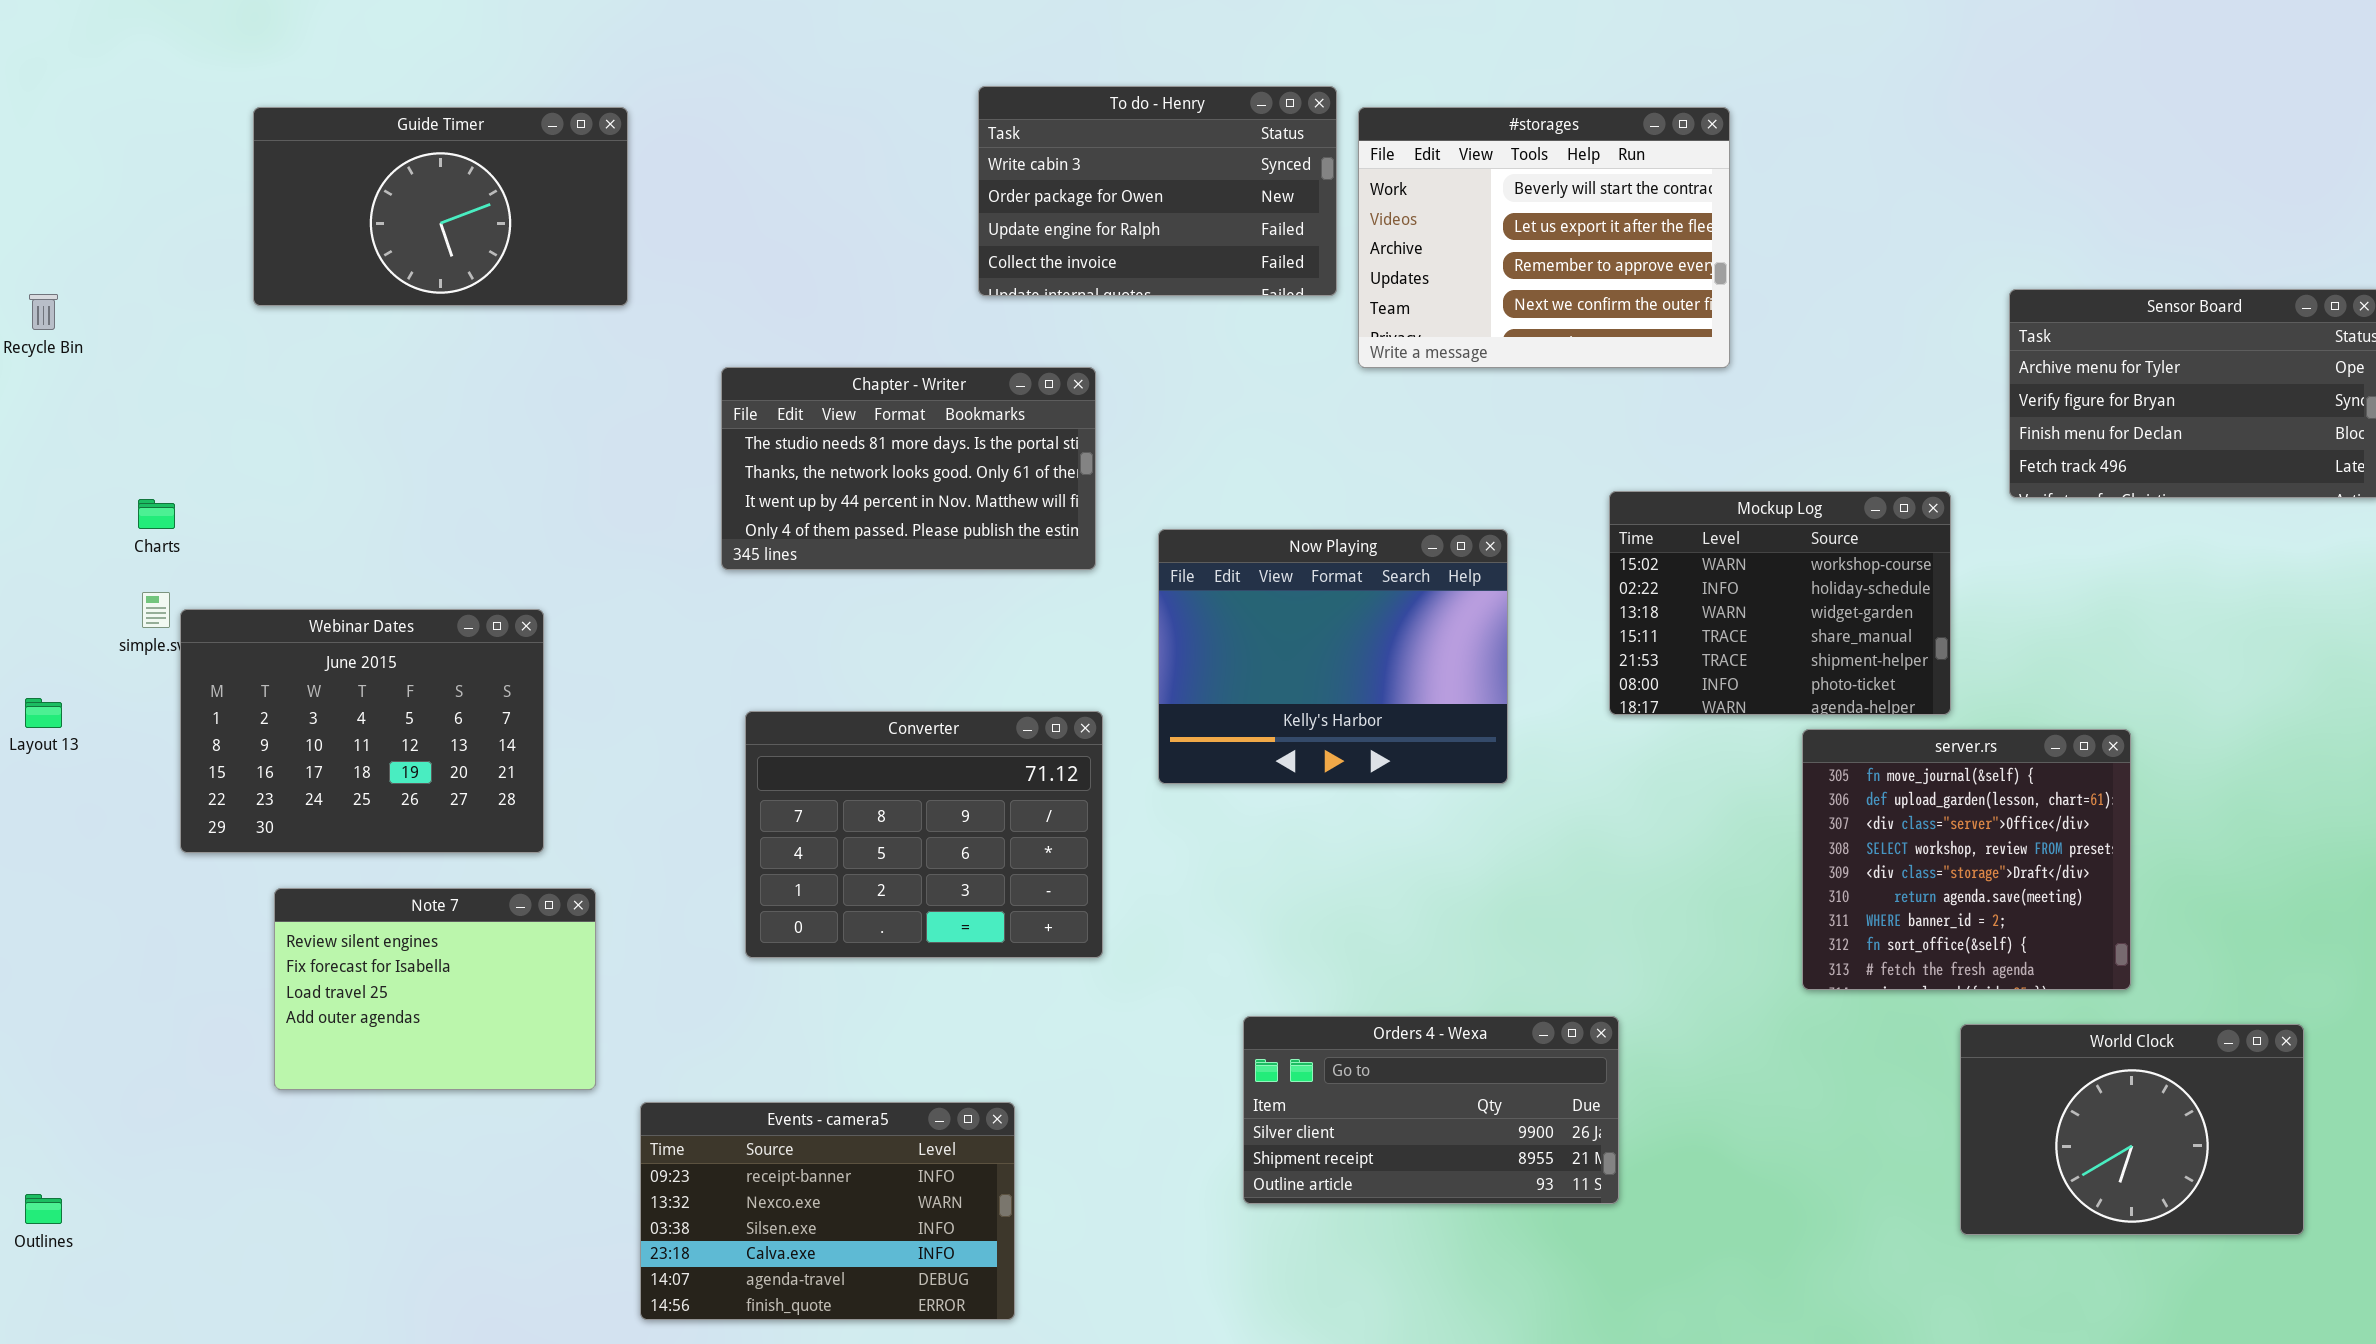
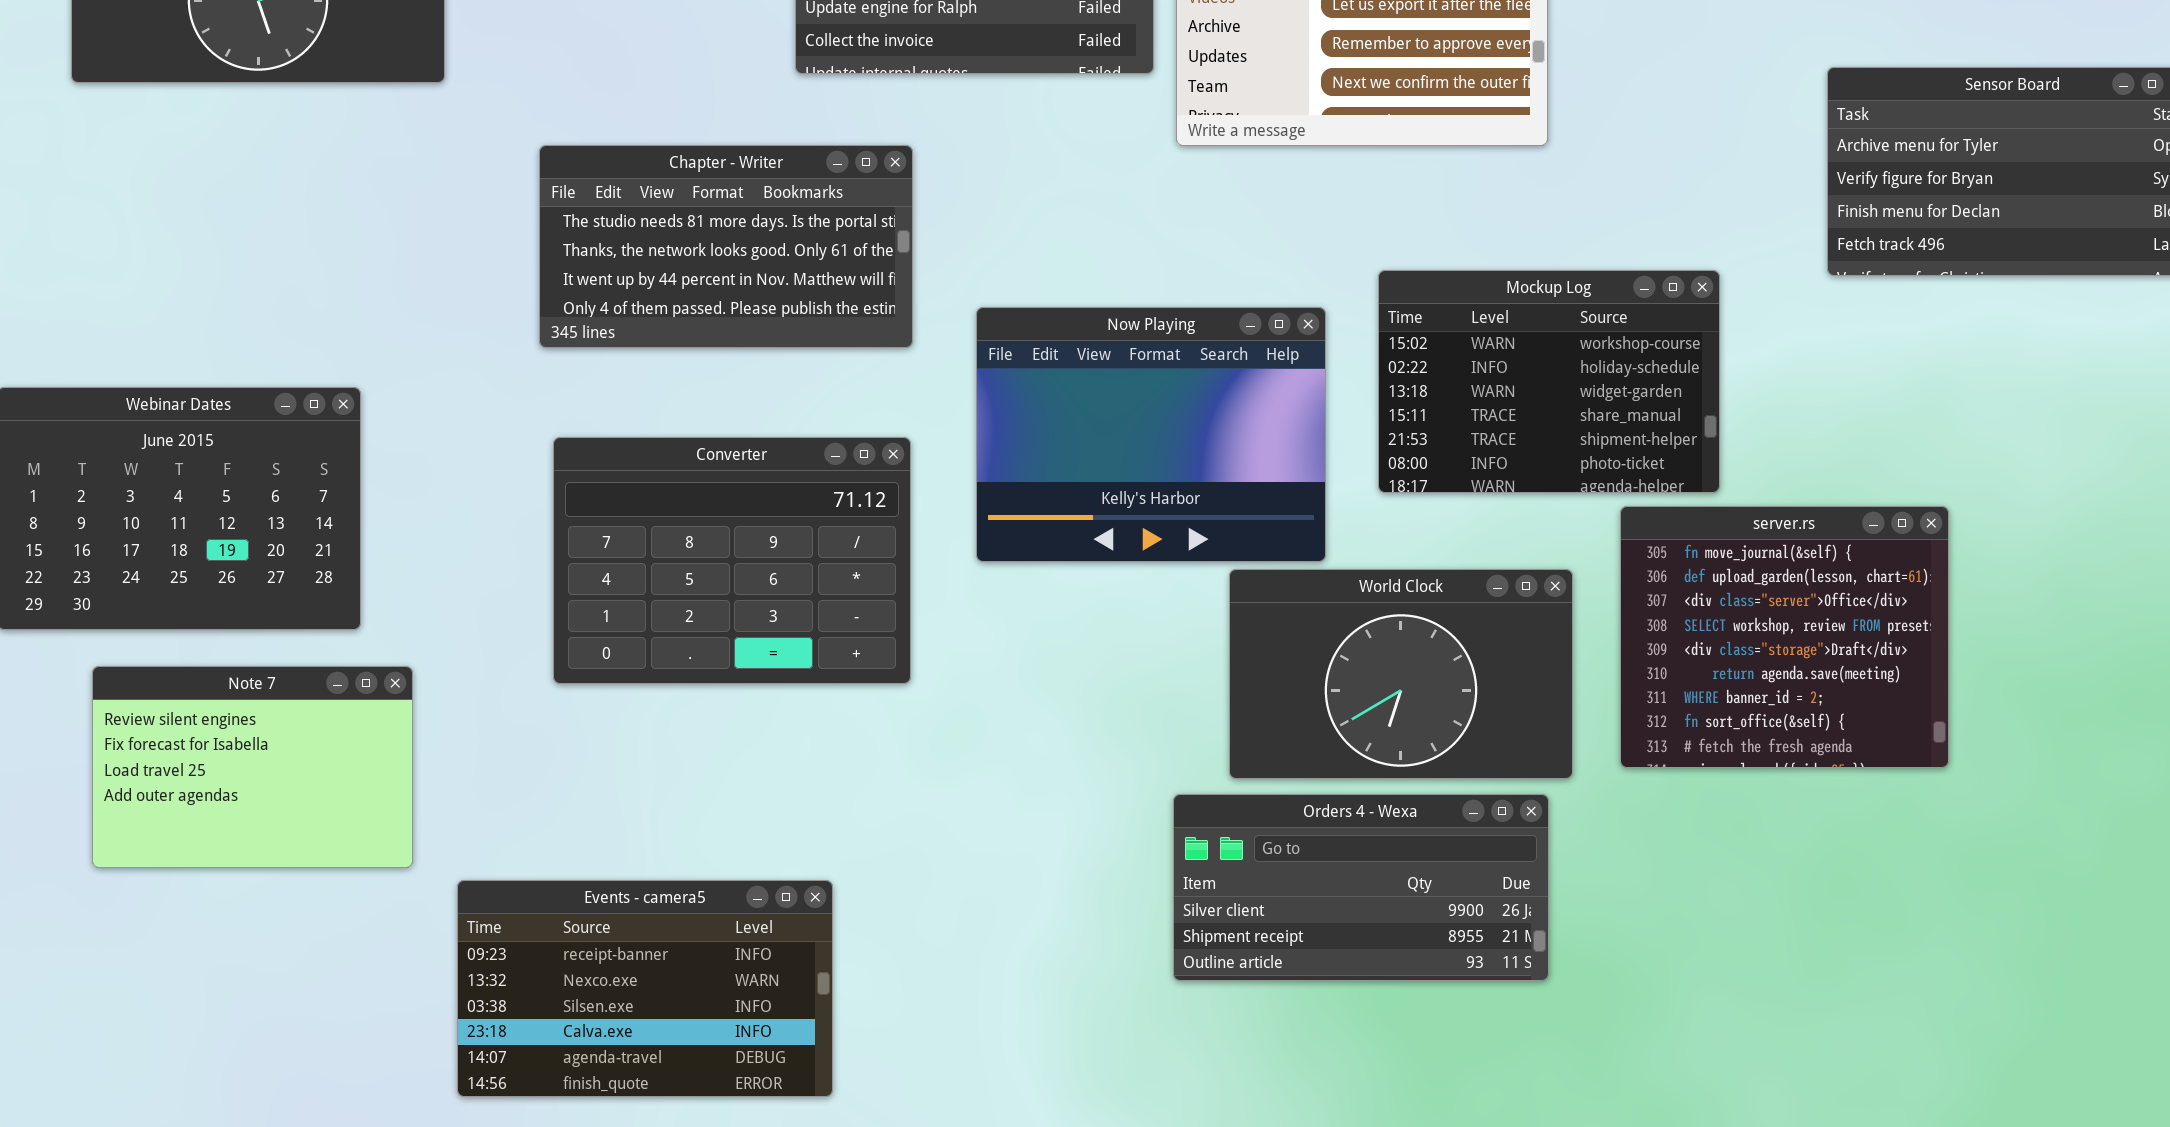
Mockup Log: [1609,491,1951,715] -> [1378,270,1720,493], moved
Converter: [745,711,1103,958] -> [553,437,911,684], moved
Orders 4 - Wexa: [1243,1016,1619,1204] -> [1173,794,1549,981], moved
World Clock: [1960,1024,2304,1235] -> [1229,569,1573,779], moved

